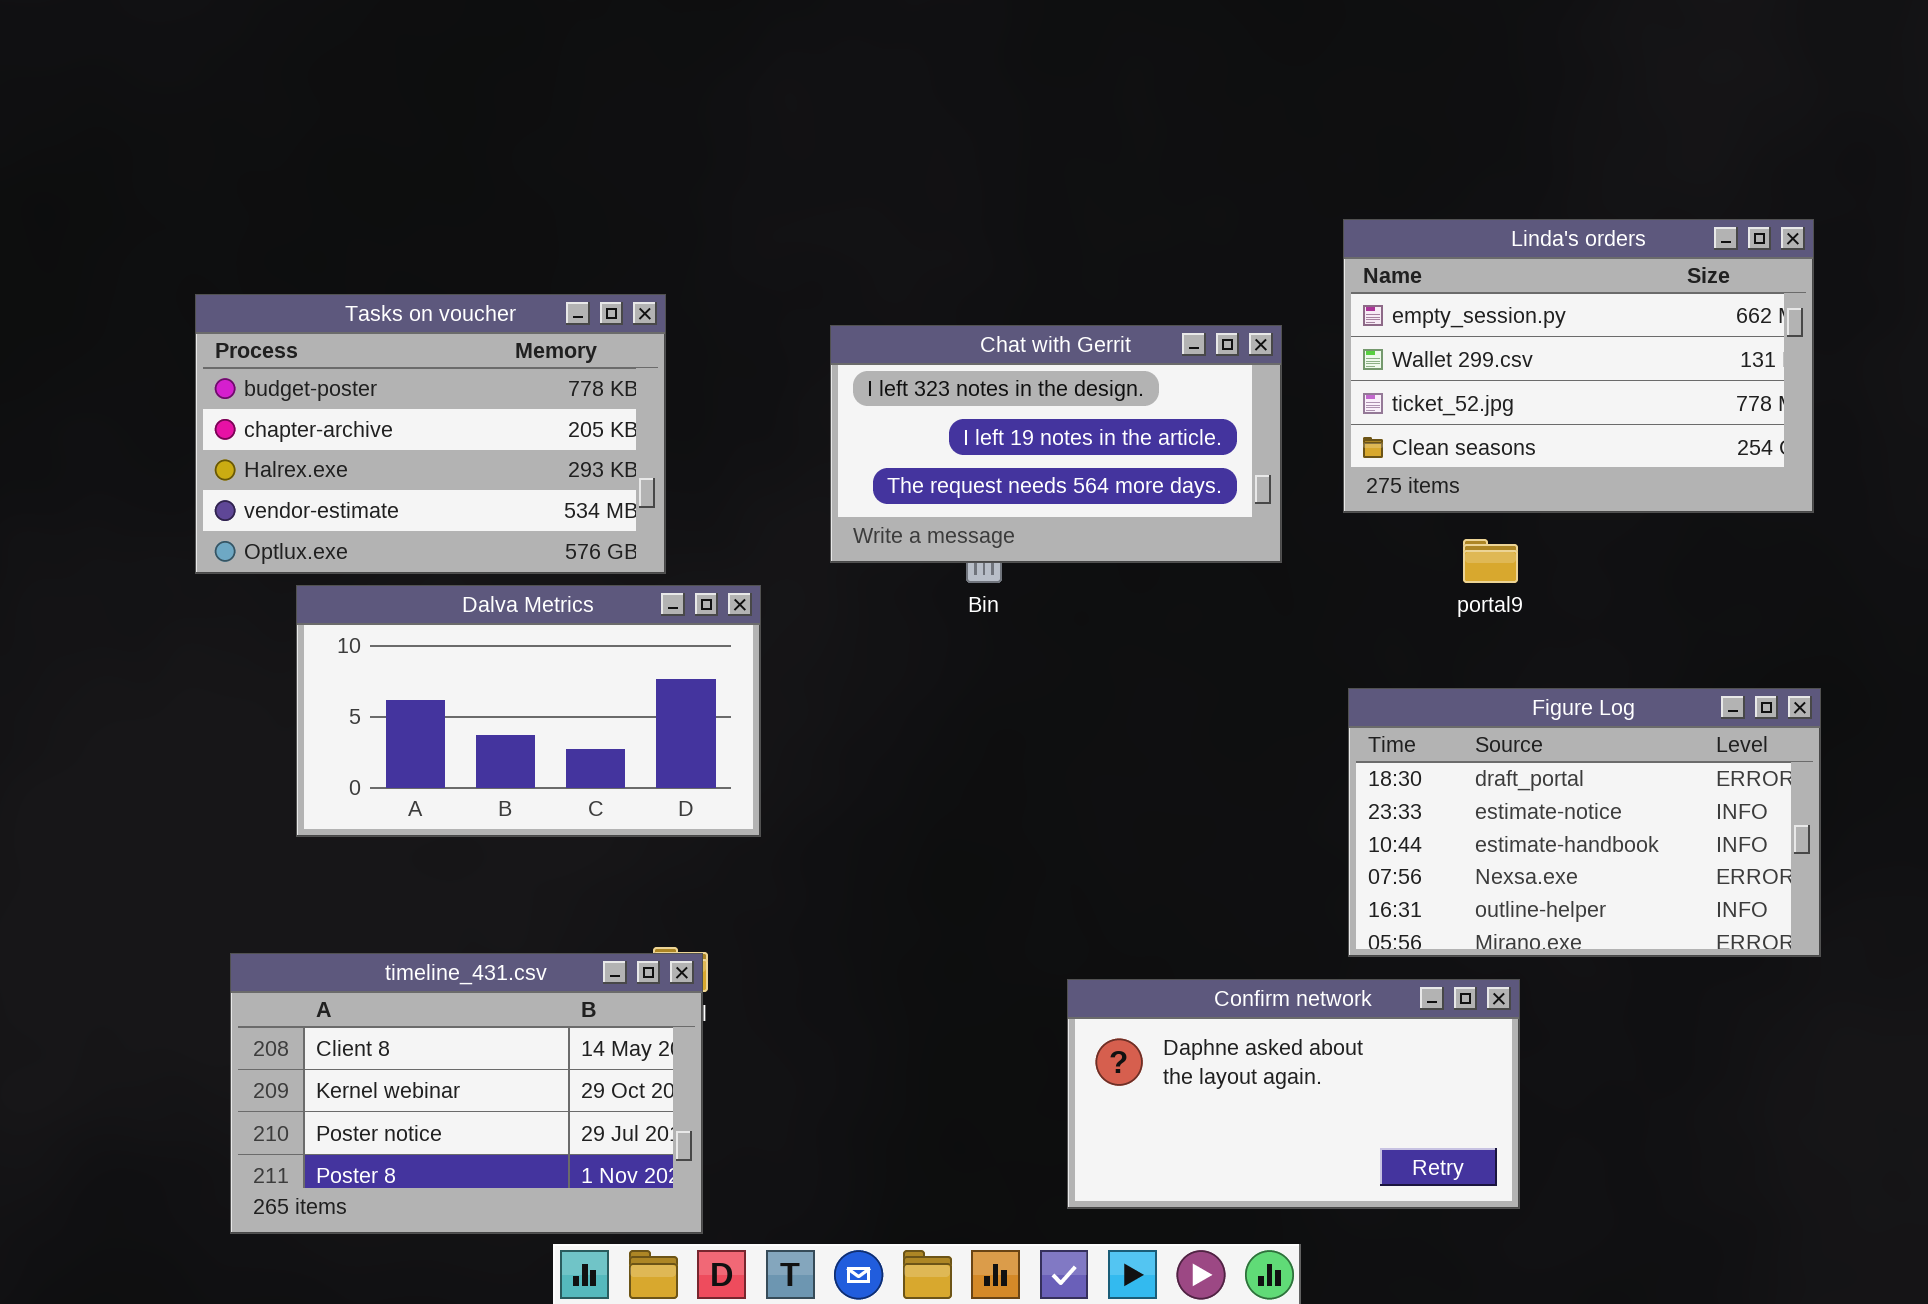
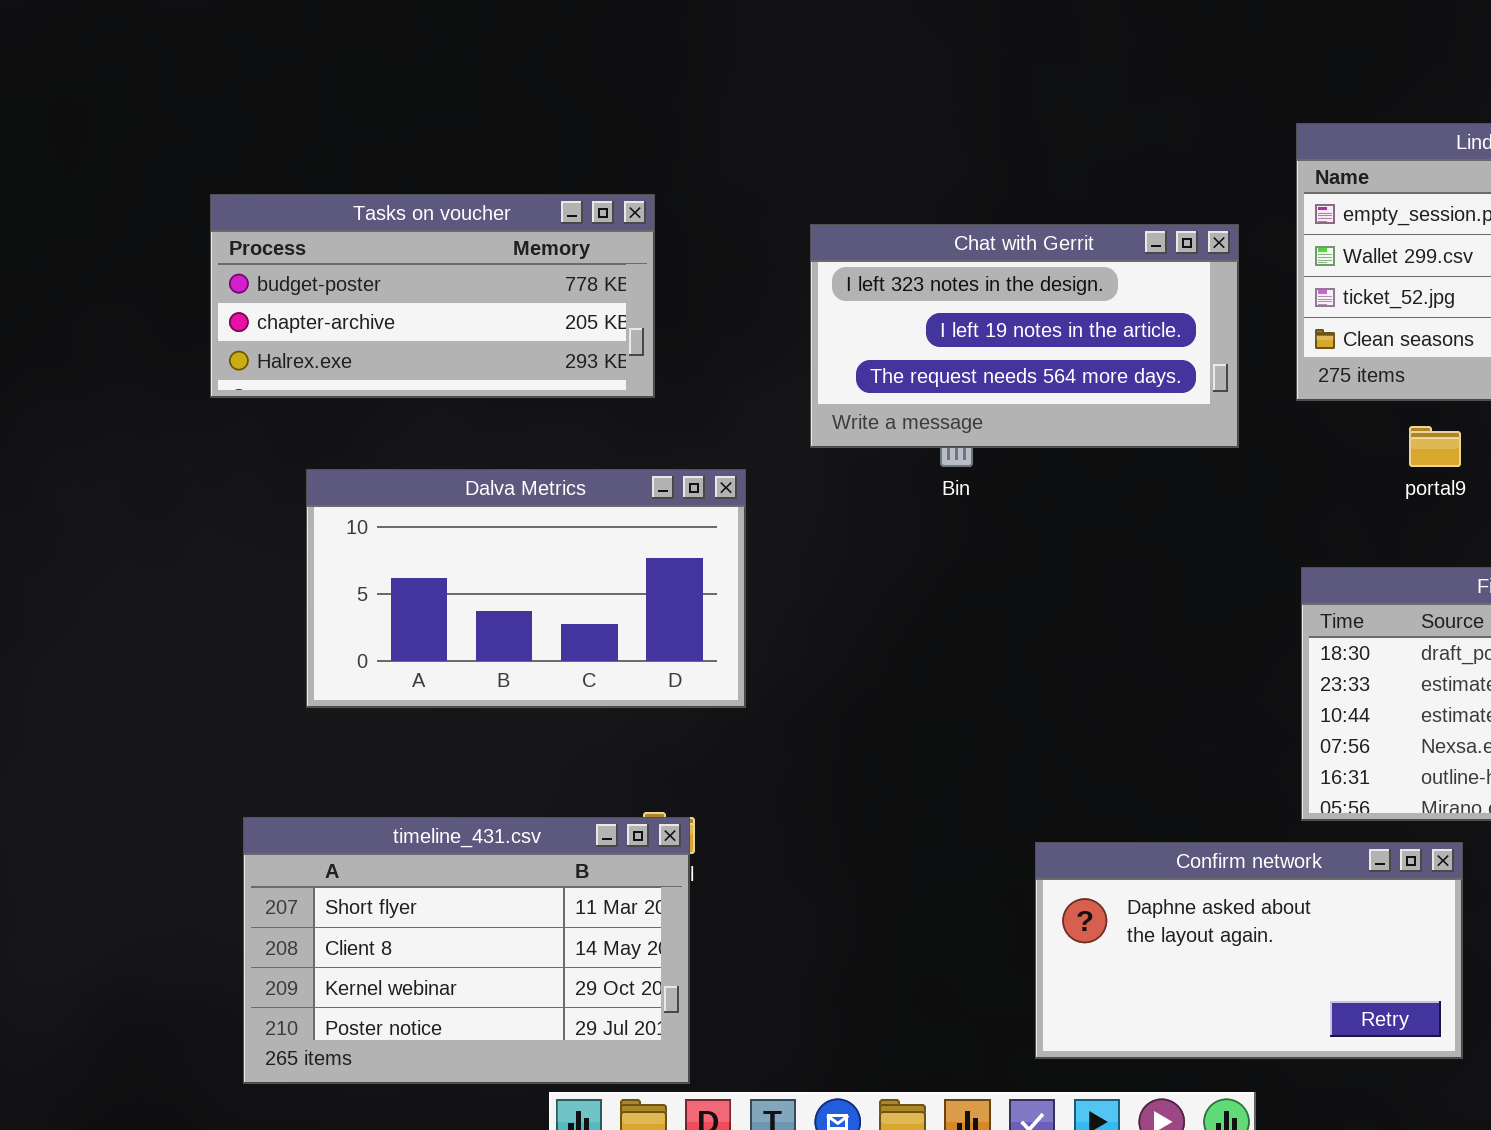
Tasks on voucher: [195,294,666,574] -> [210,194,655,398], resized
timeline_431.csv: [230,953,703,1234] -> [243,817,690,1084], scrolled up 1 row

